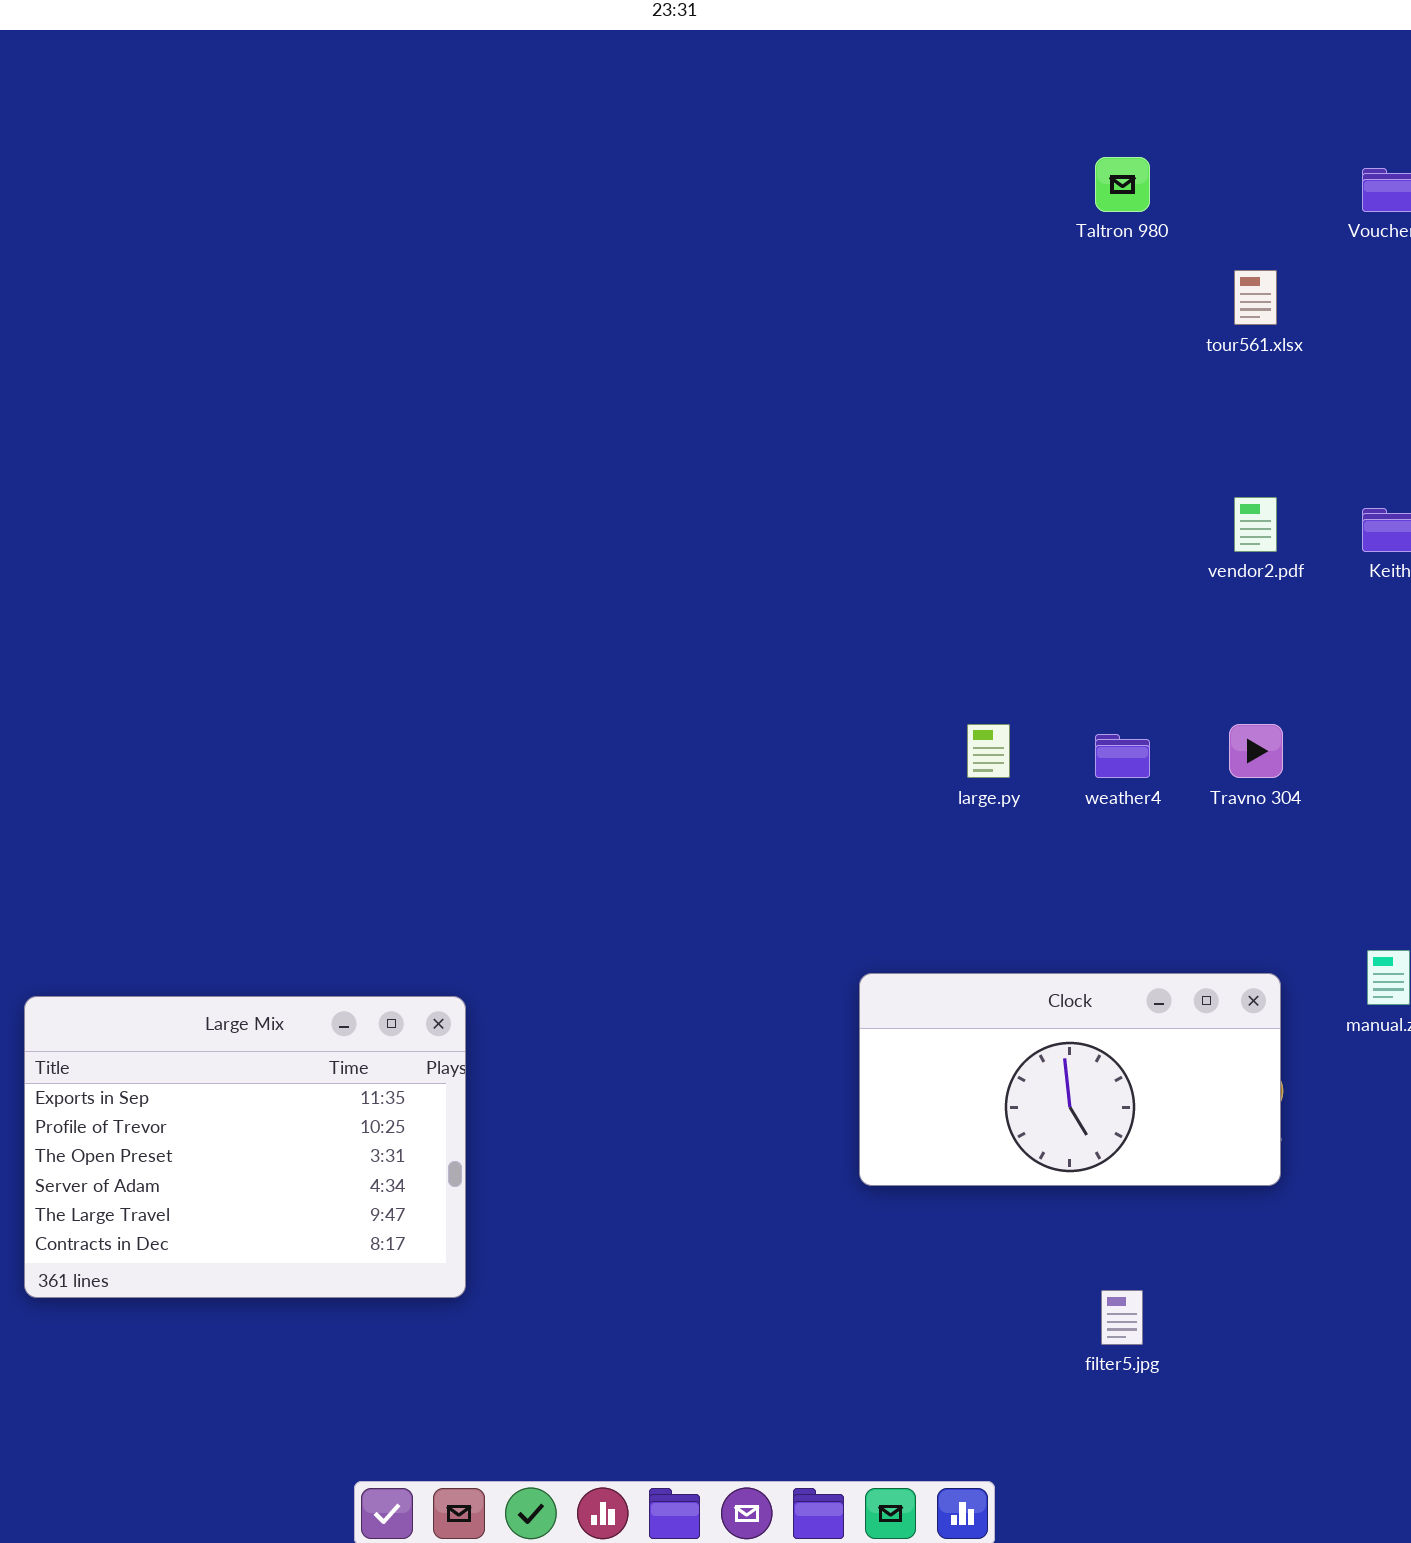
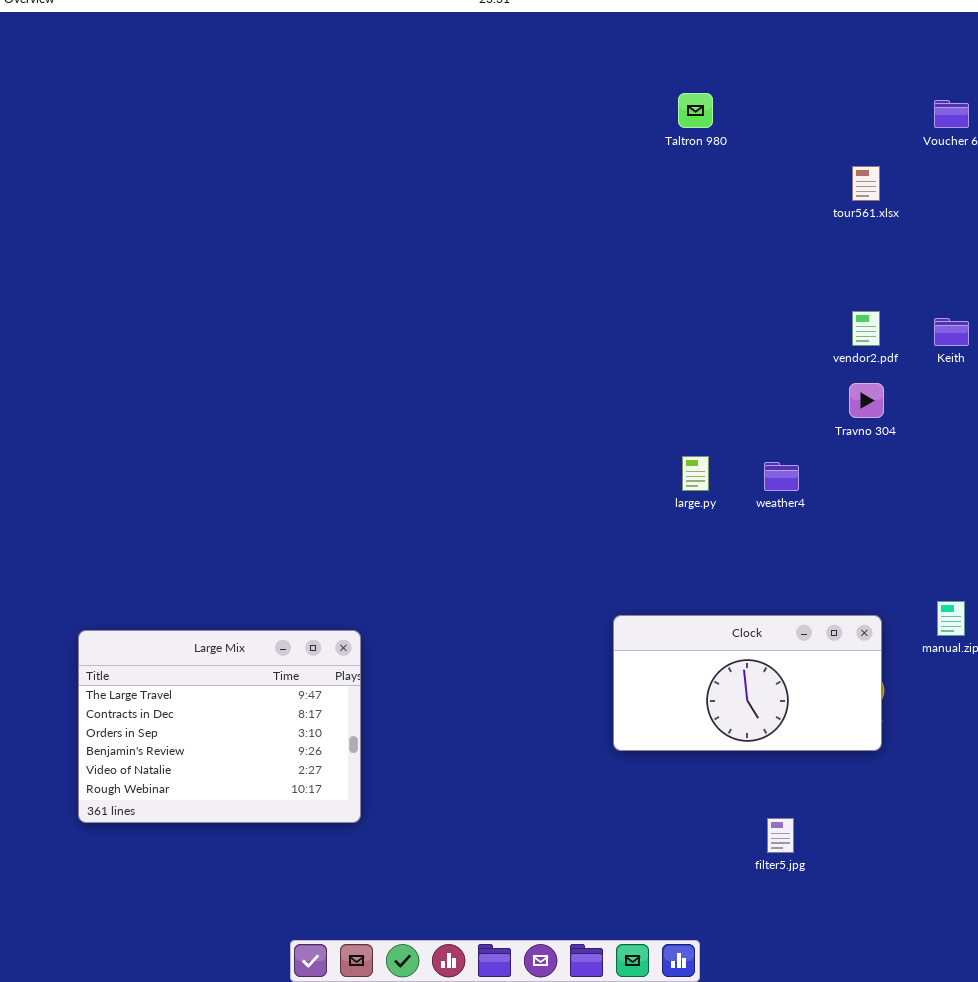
Taltron 980: [1095,157,1150,212] -> [678,93,713,128], moved
Travno 304: [1229,724,1283,778] -> [849,383,884,418], moved
Large Mix: [24,996,466,1298] -> [78,630,361,823], scrolled down 4 rows

